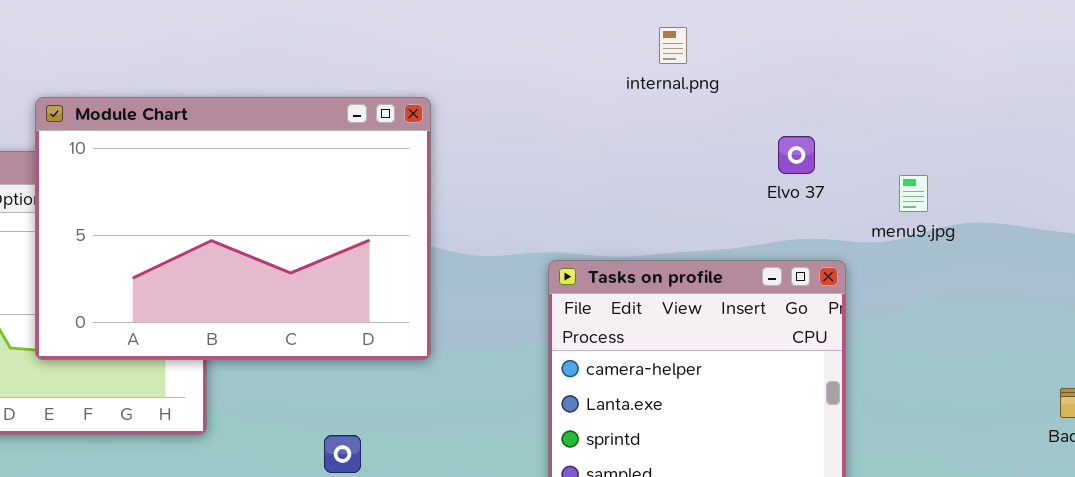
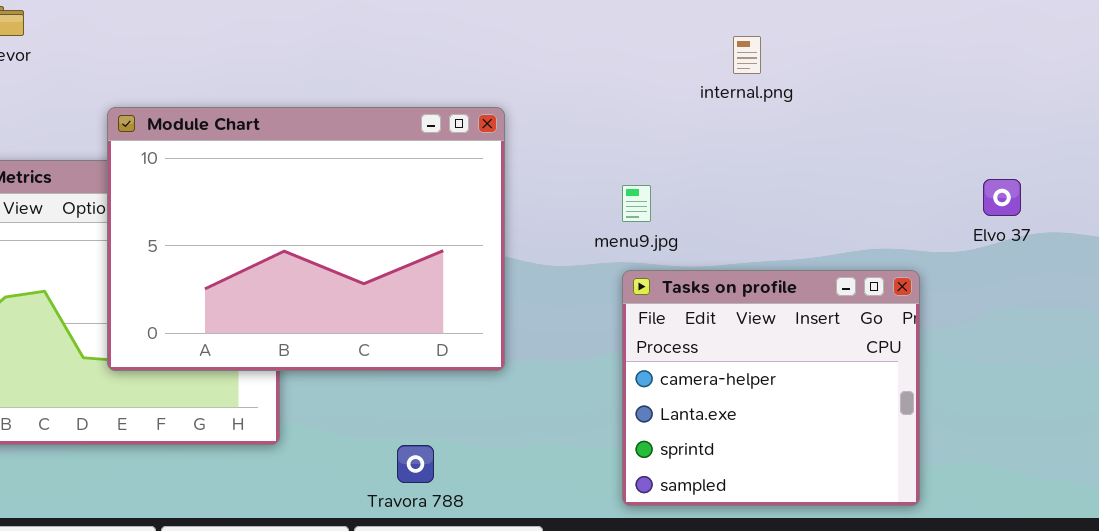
Elvo 37: [778,136,815,174] -> [983,179,1021,216], moved
menu9.jpg: [899,175,928,212] -> [622,185,651,222], moved

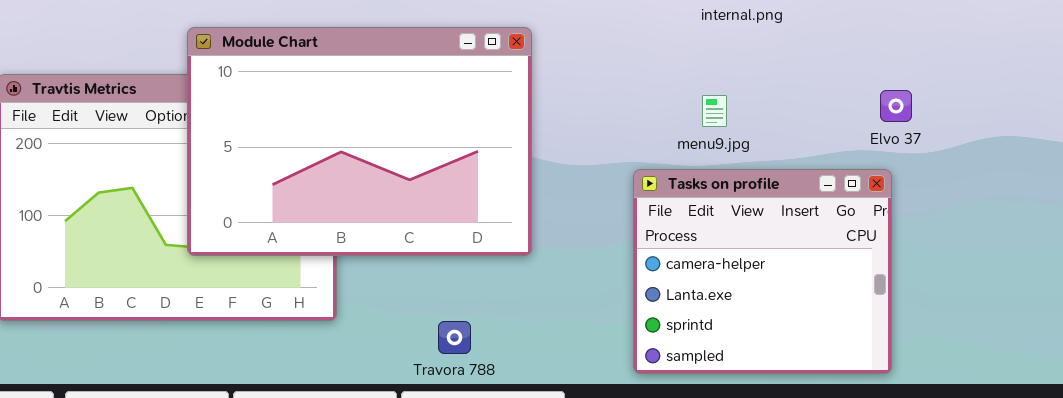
Elvo 37: [983,179,1021,216] -> [880,90,912,122], moved
menu9.jpg: [622,185,651,222] -> [702,95,727,127], moved

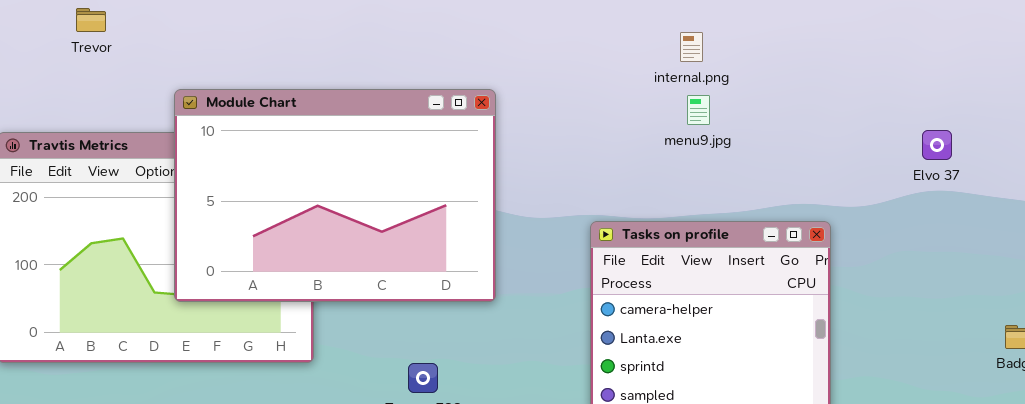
Elvo 37: [880,90,912,122] -> [922,130,952,160], moved
menu9.jpg: [702,95,727,127] -> [687,95,710,125], moved

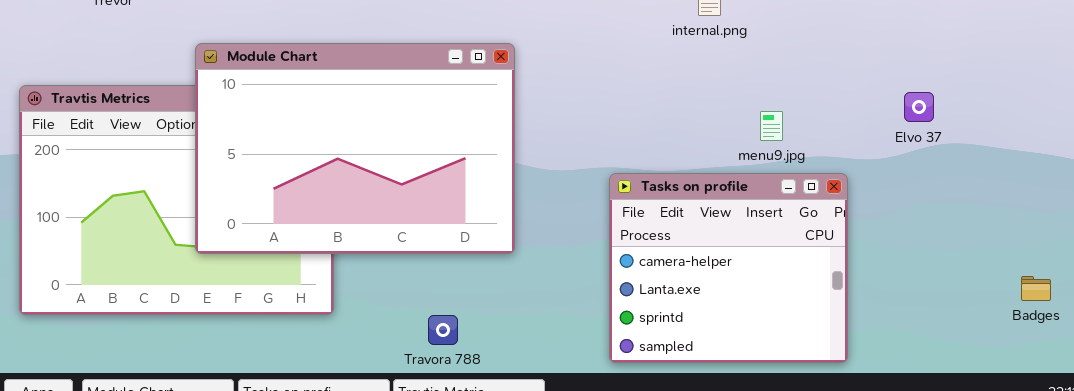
menu9.jpg: [687,95,710,125] -> [760,111,783,141], moved
Elvo 37: [922,130,952,160] -> [904,92,934,122], moved

